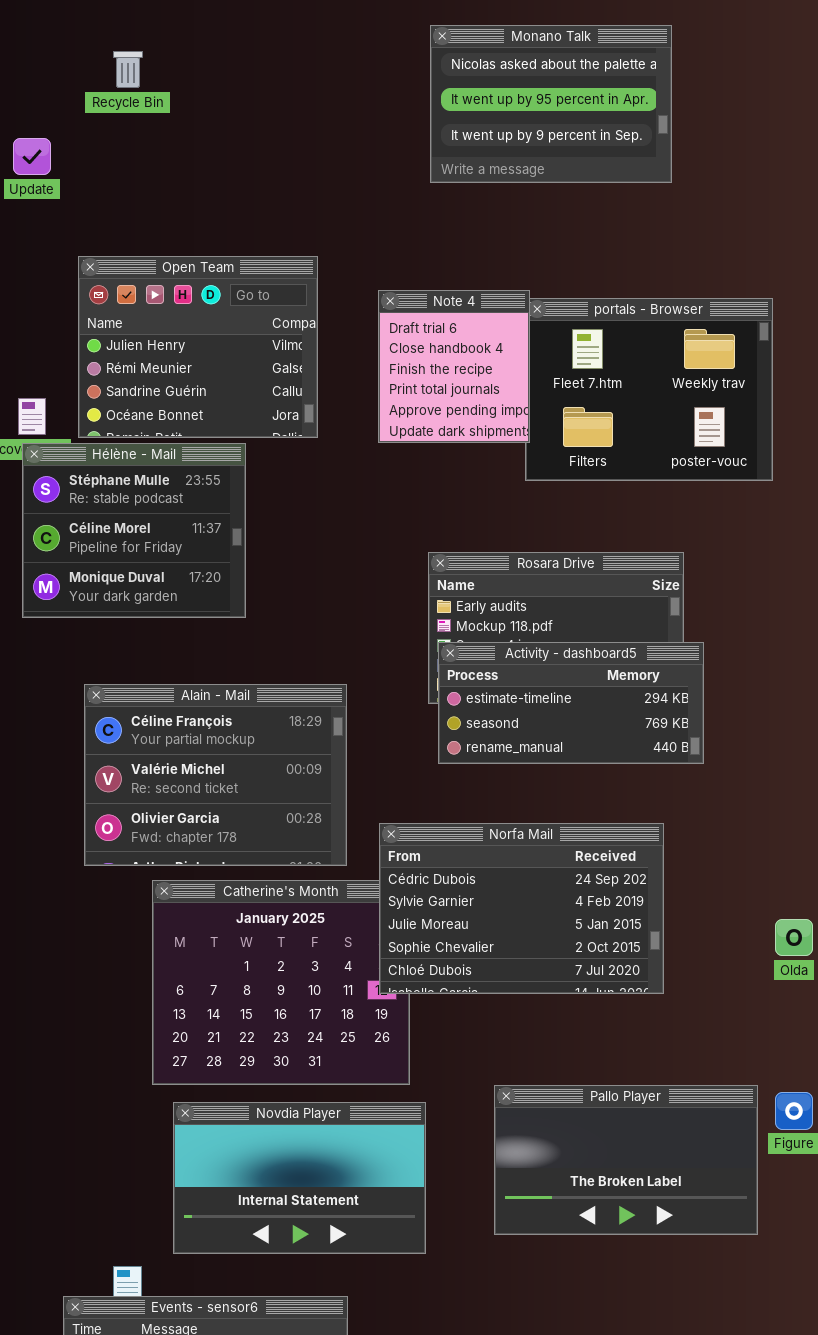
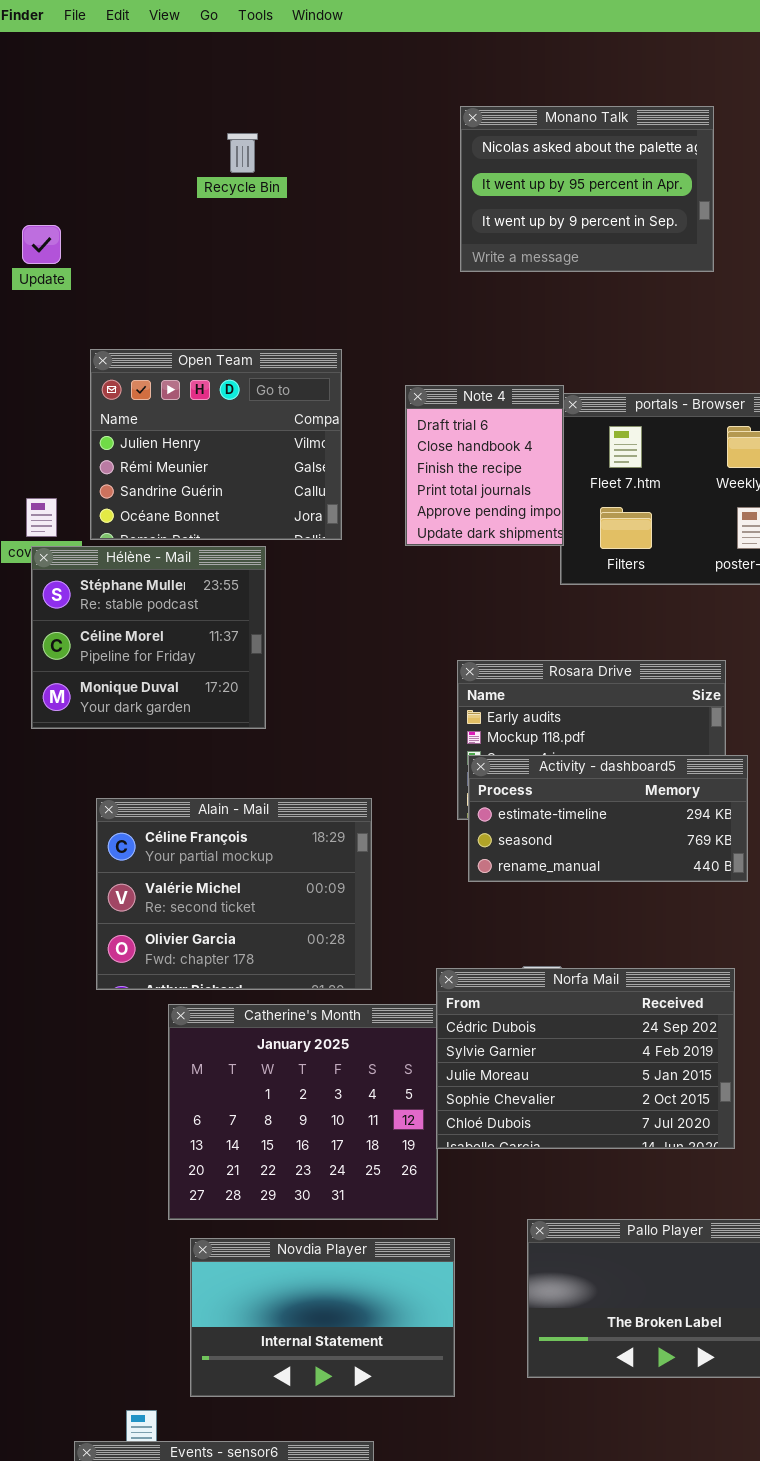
Recycle Bin: [113,51,143,88] -> [227,133,258,173], moved
Norfa Mail: [379,823,664,994] -> [436,968,735,1149], moved

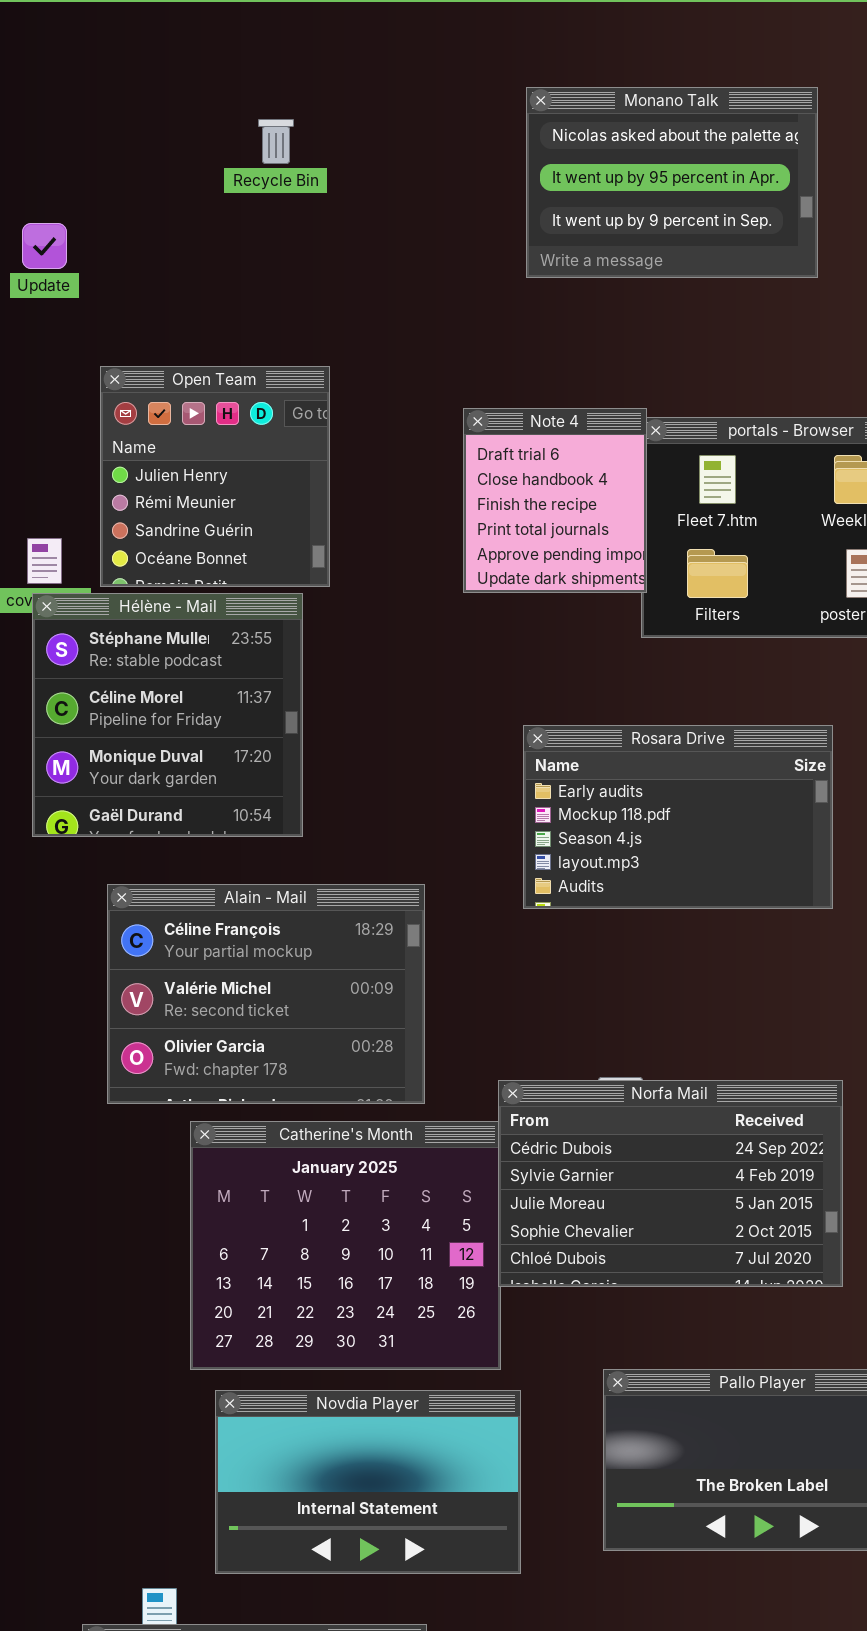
Open Team: [90,349,342,540] -> [100,366,330,587], resized
Hélène - Mail: [31,546,266,729] -> [32,593,303,837], resized
Activity - dashboard5: [468,755,748,882] -> none, closed

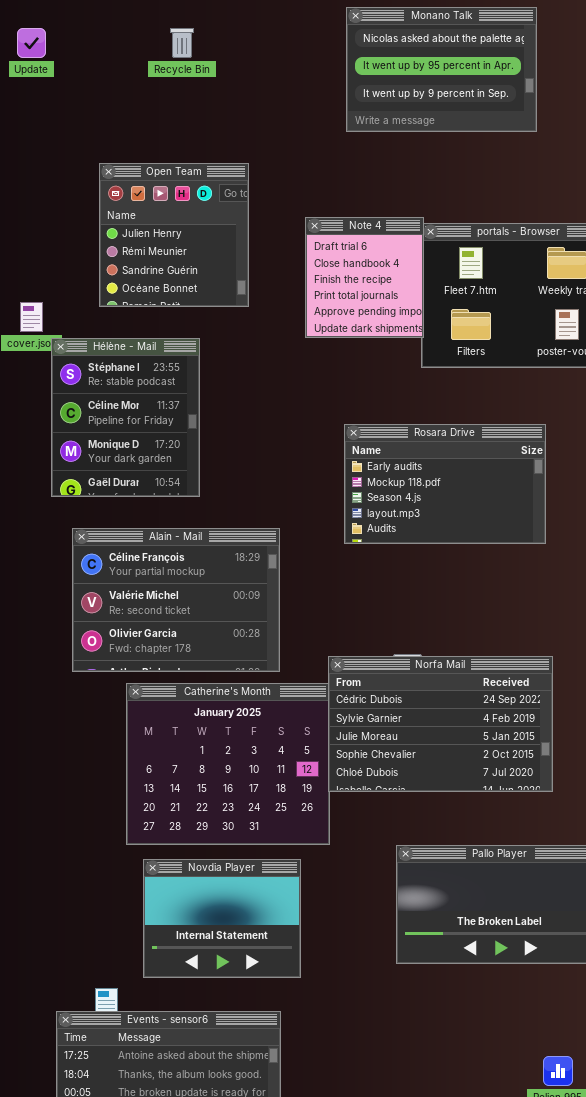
Update: [22,223,67,269] -> [17,28,46,58], moved
Open Team: [100,366,330,587] -> [99,163,249,307], moved
Hélène - Mail: [32,593,303,837] -> [51,338,200,497], resized
Novdia Player: [215,1390,521,1574] -> [143,859,301,978], resized

